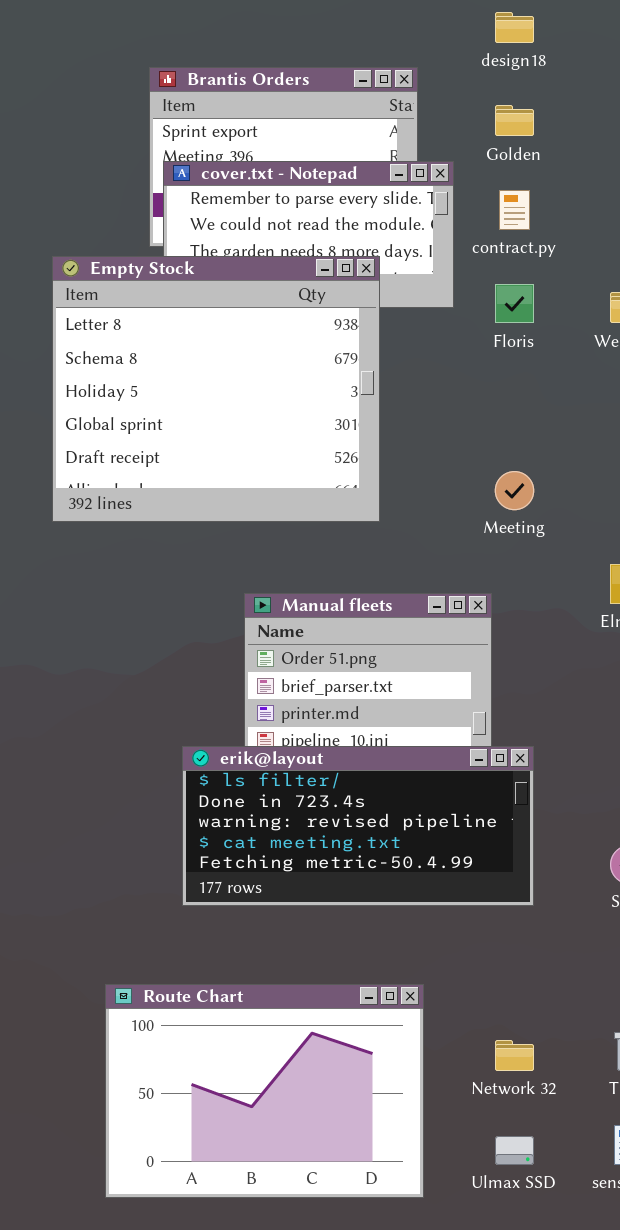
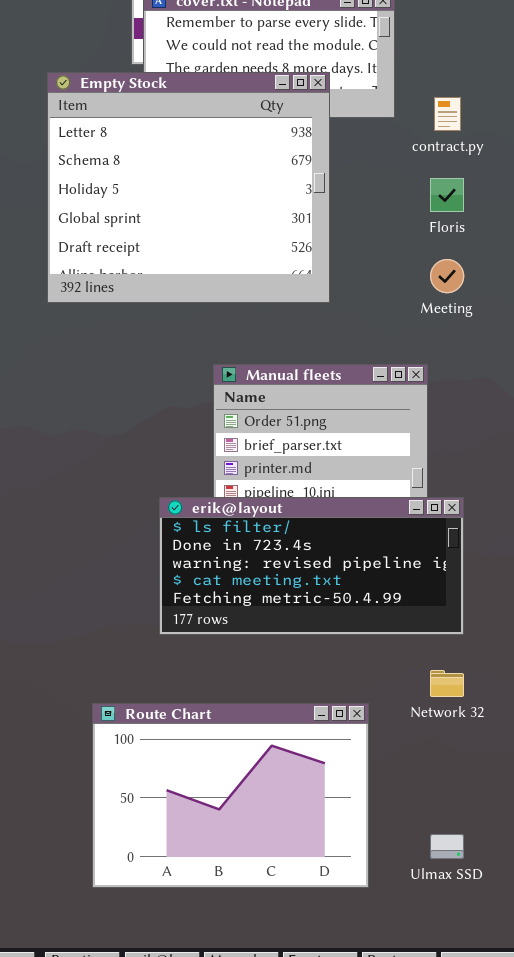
contract.py: [499,190,530,230] -> [434,97,461,131], moved
Floris: [495,284,534,323] -> [430,178,464,212], moved
Network 32: [495,1040,534,1071] -> [430,670,464,697], moved

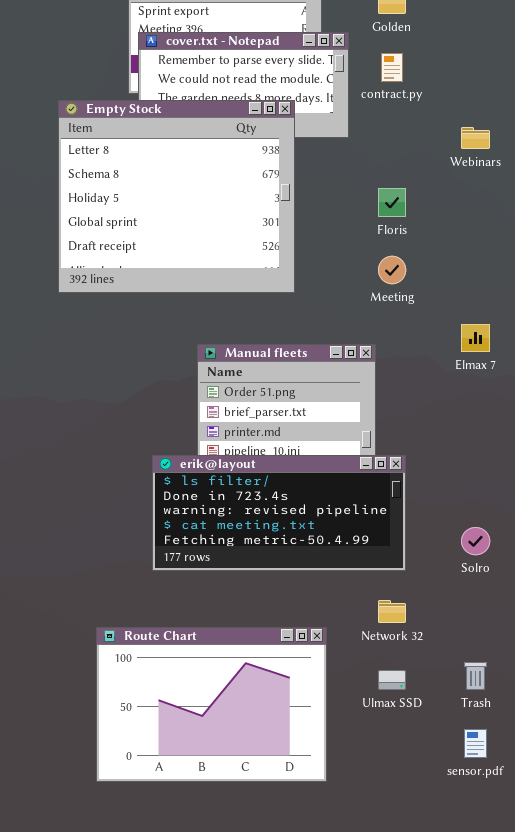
contract.py: [434,97,461,131] -> [381,53,403,82], moved
Ulmax SSD: [430,834,464,859] -> [378,670,406,690], moved

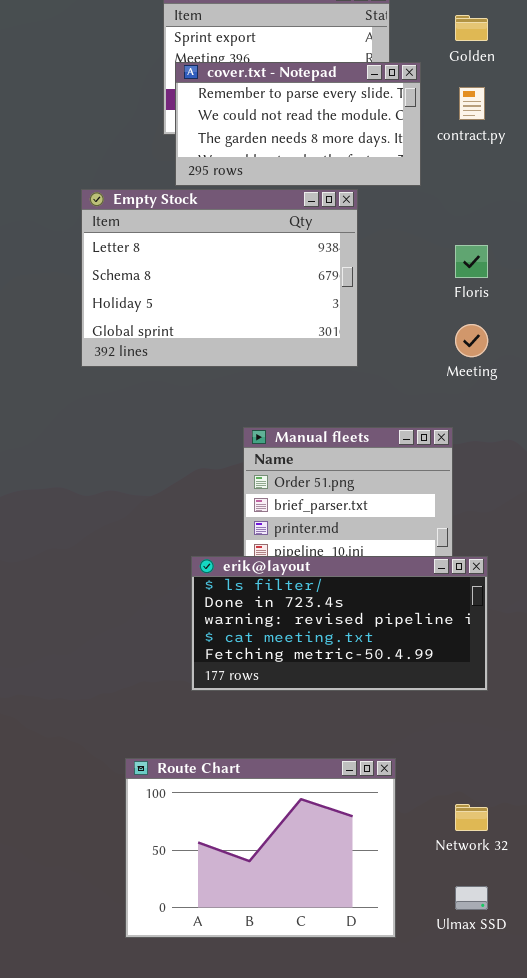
Empty Stock: [58,100,295,293] -> [81,189,358,367], resized
Network 32: [378,600,406,623] -> [455,804,488,831], moved
Ulmax SSD: [378,670,406,690] -> [455,886,488,910], moved

